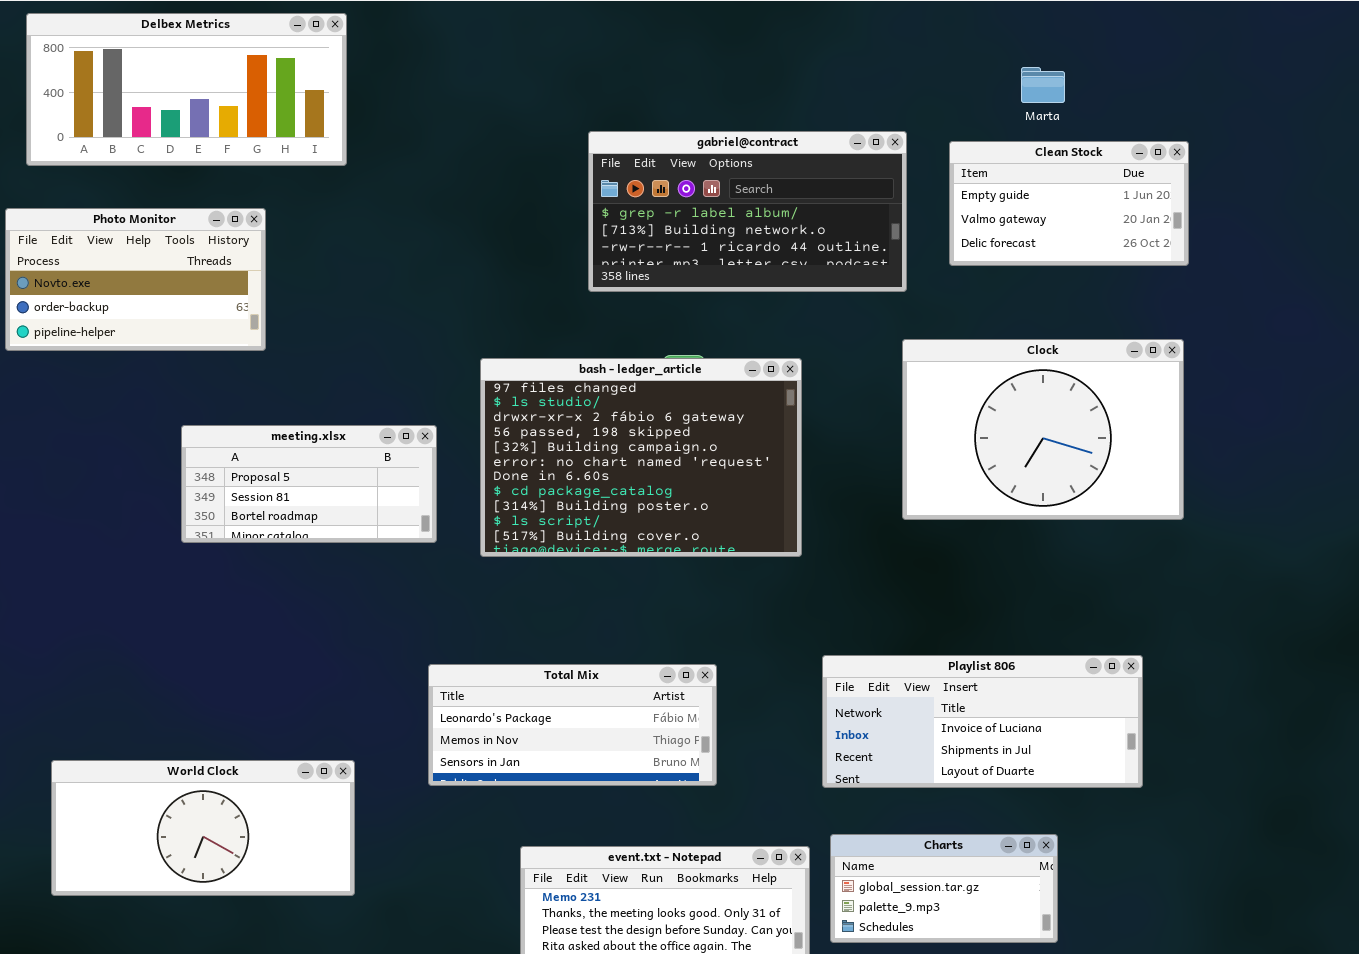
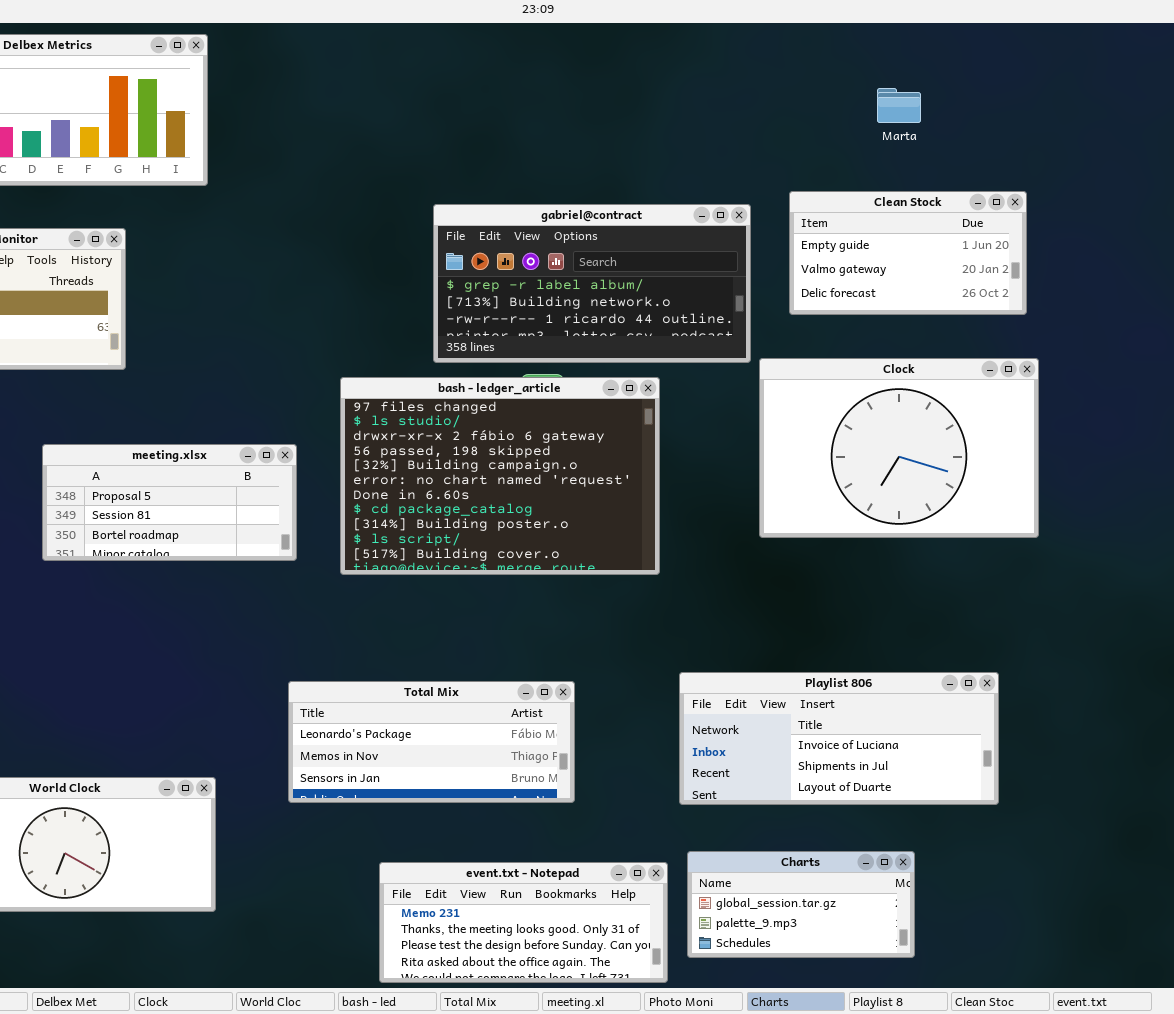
gabriel@contract: [588,131,907,292] -> [433,204,751,363], moved
Clean Stock: [949,141,1189,266] -> [789,191,1027,315], moved

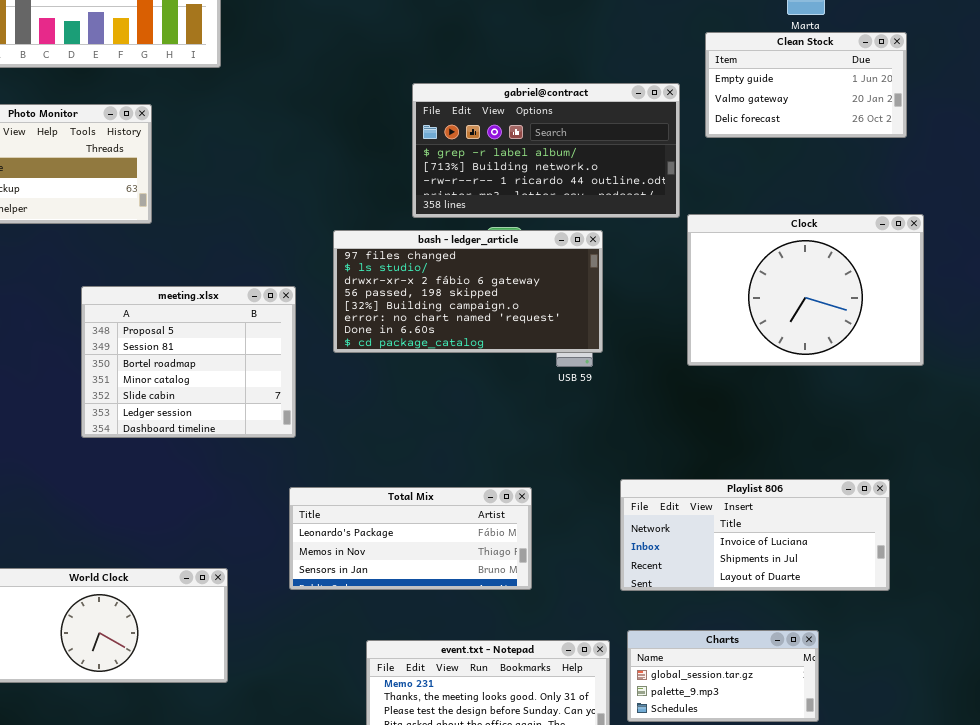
Clean Stock: [789,191,1027,315] -> [705,32,907,138], moved
bash - ledger_article: [340,377,660,575] -> [333,230,603,353], resized
meeting.xlsx: [42,444,297,561] -> [81,286,296,438], resized

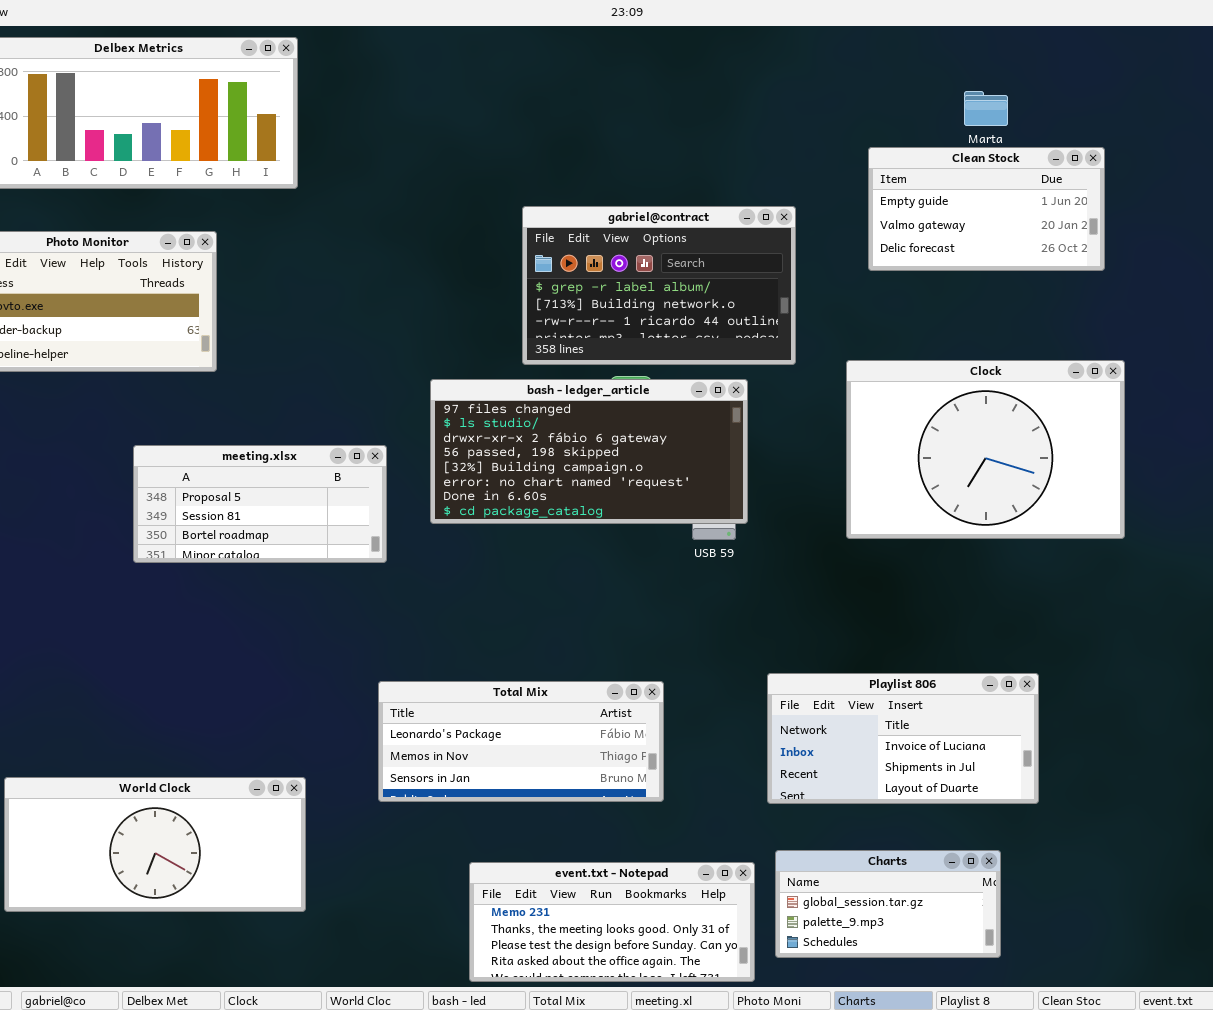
gabriel@contract: [412,83,680,218] -> [522,206,796,365], resized
meeting.xlsx: [81,286,296,438] -> [133,445,387,563], resized
Playlist 806: [620,479,890,591] -> [767,673,1039,804], resized

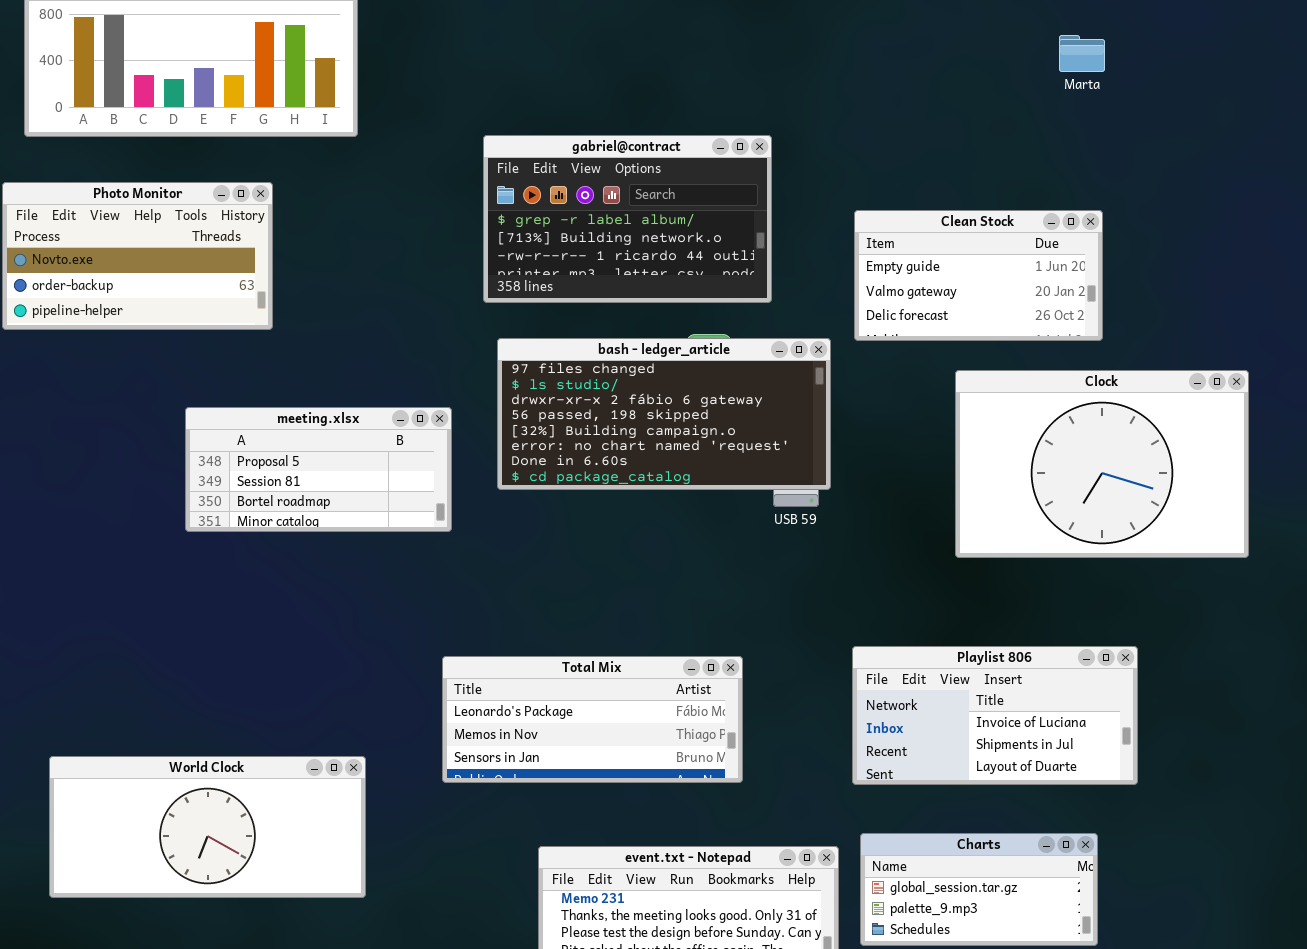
Clean Stock: [868,147,1105,271] -> [854,210,1103,341], moved
gabriel@contract: [522,206,796,365] -> [483,135,772,303], moved
Clock: [846,360,1125,539] -> [955,370,1249,558], moved

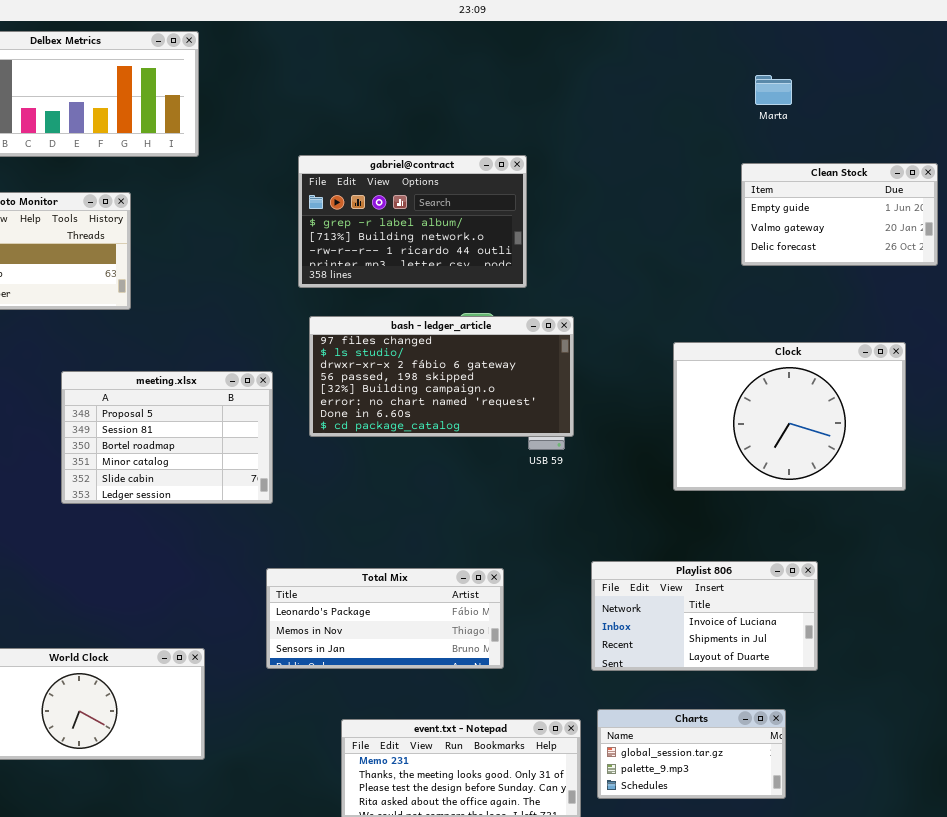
Clean Stock: [854,210,1103,341] -> [741,163,938,266], moved
meeting.xlsx: [185,407,452,532] -> [61,371,273,504], resized

